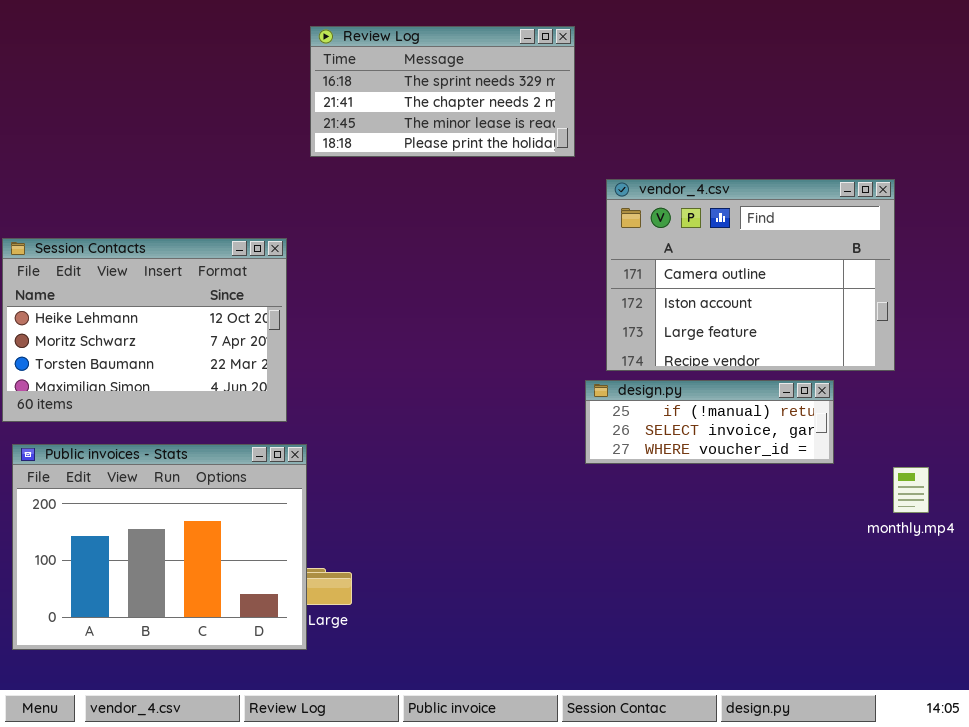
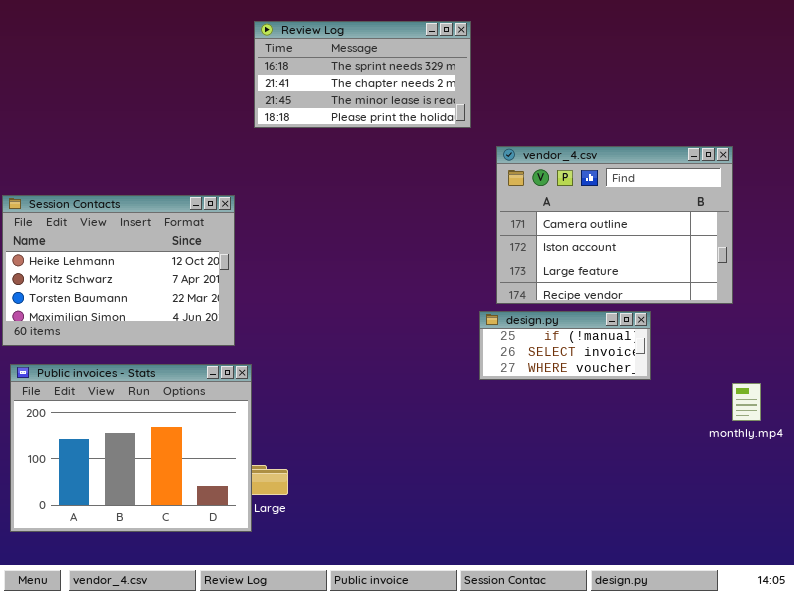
design.py: [585,380,834,464] -> [479,311,651,380], resized

